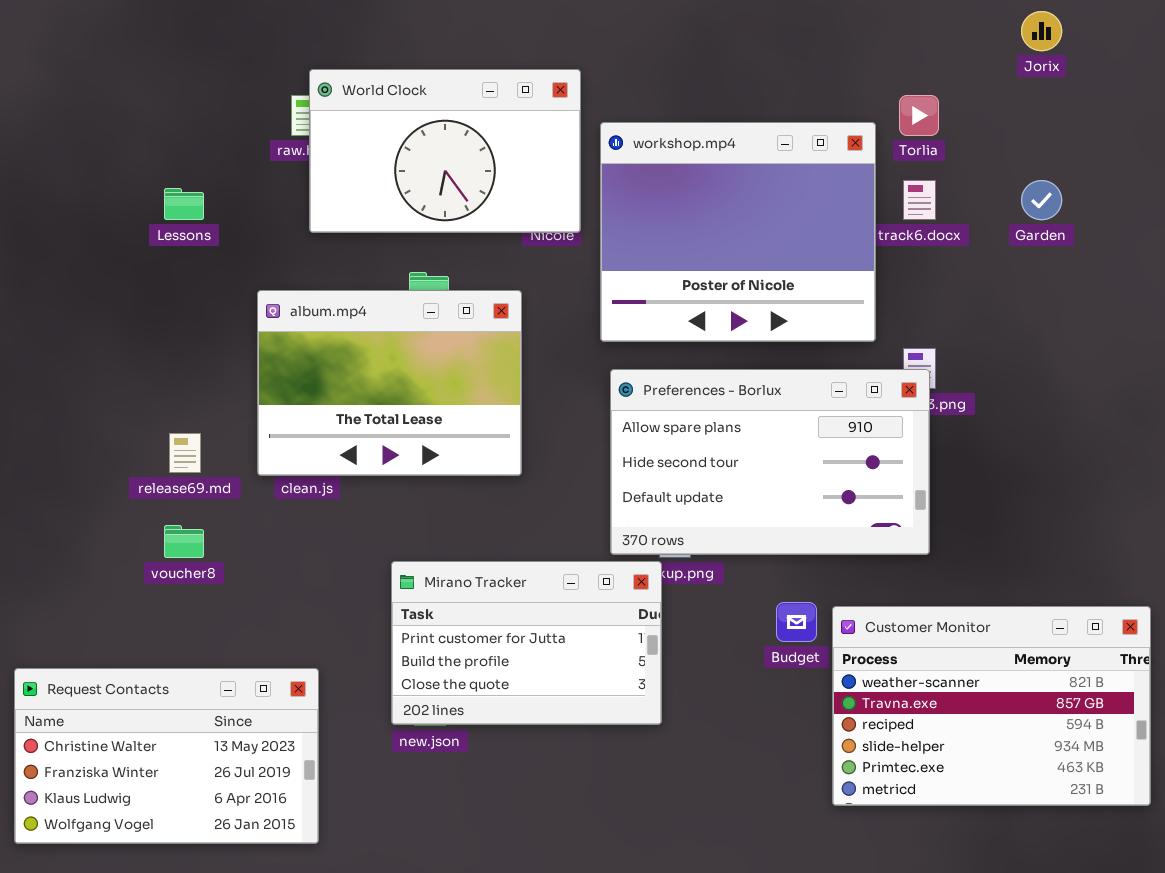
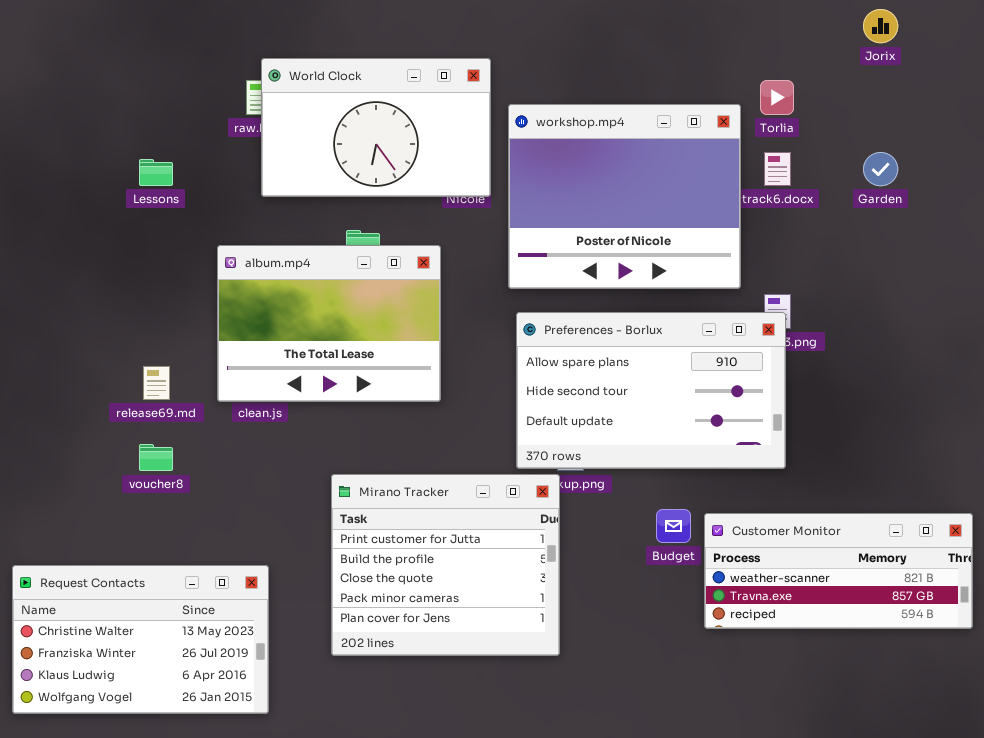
Mirano Tracker: [391,561,662,725] -> [331,474,560,656], resized
Customer Monitor: [832,606,1151,806] -> [704,513,973,629], resized

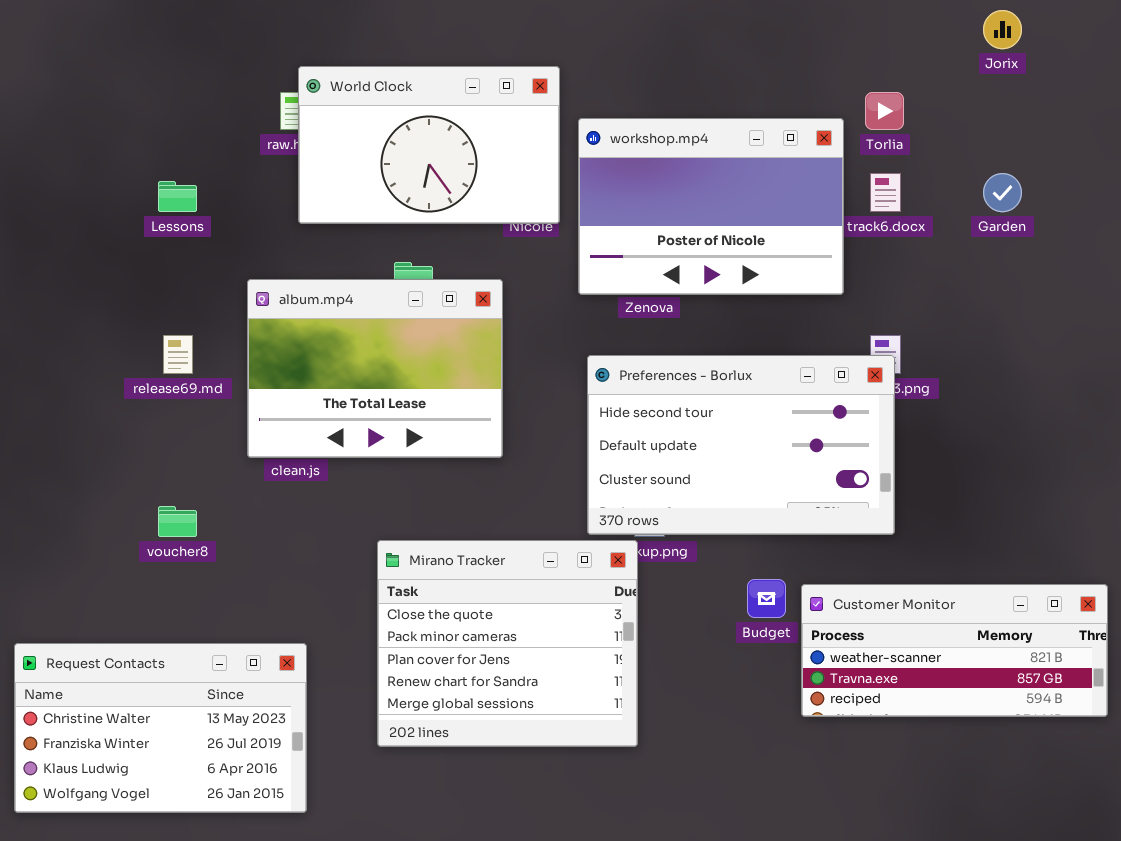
workshop.mp4: [508,104,741,289] -> [578,118,844,295], resized
Preferences - Borlux: [516,312,786,469] -> [587,355,895,535], scrolled down 1 row
release69.md: [143,366,170,400] -> [163,335,193,374], moved
Mirano Tracker: [331,474,560,656] -> [377,540,638,747], scrolled down 2 rows

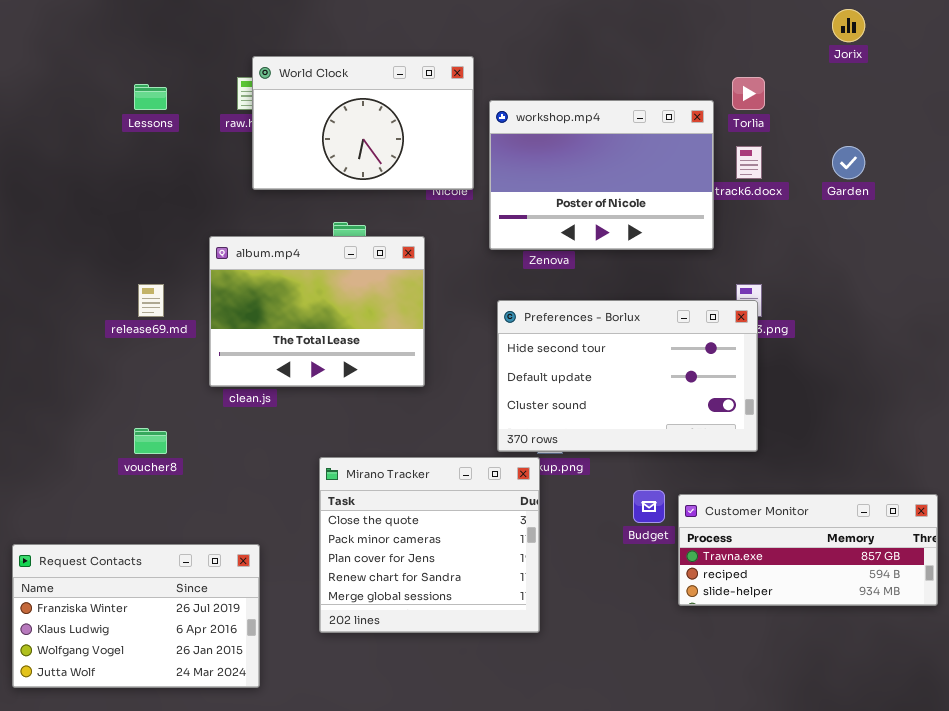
Lessons: [158,181,197,212] -> [134,84,167,110], moved
Customer Monitor: [801,584,1108,717] -> [678,494,938,606], scrolled down 1 row
Request Contacts: [14,643,307,813] -> [12,544,260,688], scrolled down 1 row

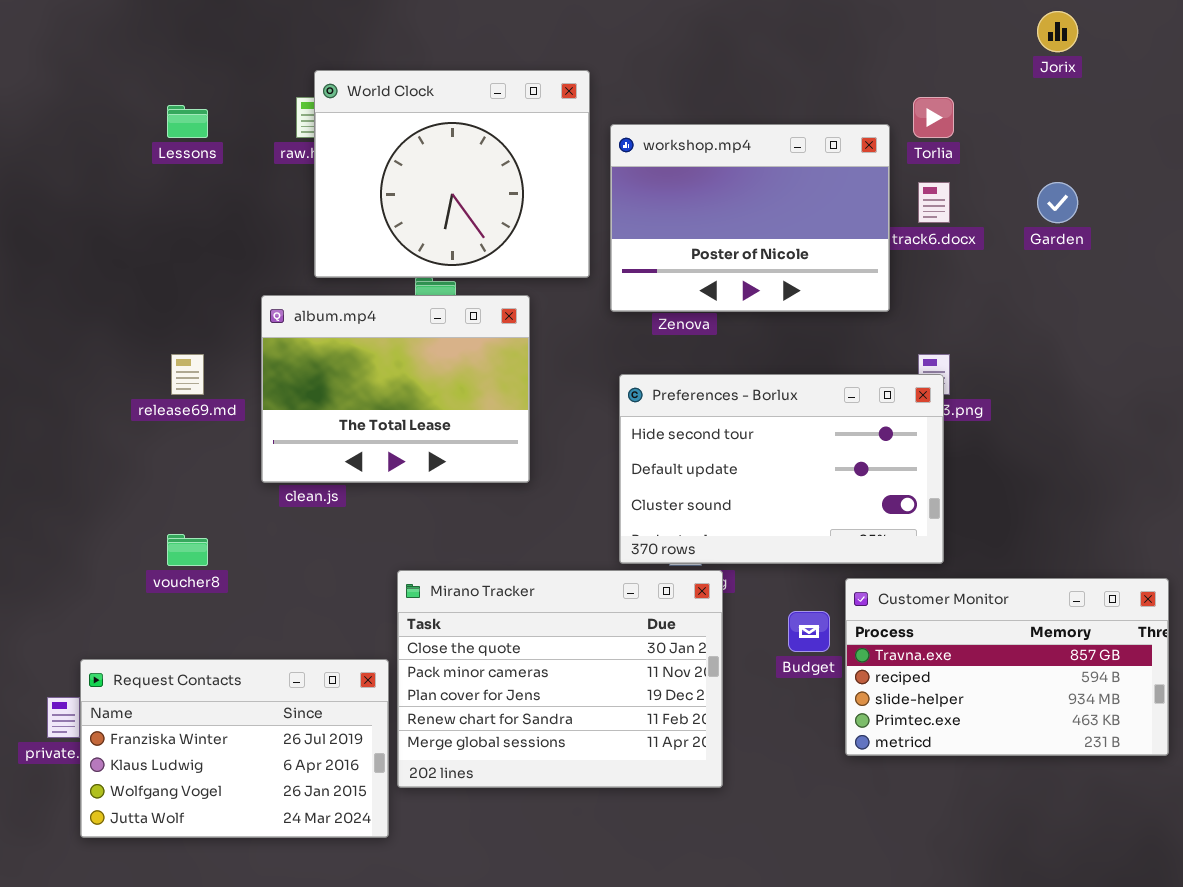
World Clock: [252,56,474,190] -> [314,70,590,278], resized
Mirano Tracker: [319,457,540,633] -> [397,570,723,788], resized
Customer Monitor: [678,494,938,606] -> [845,578,1169,756], resized
Request Contacts: [12,544,260,688] -> [80,659,389,838], moved

